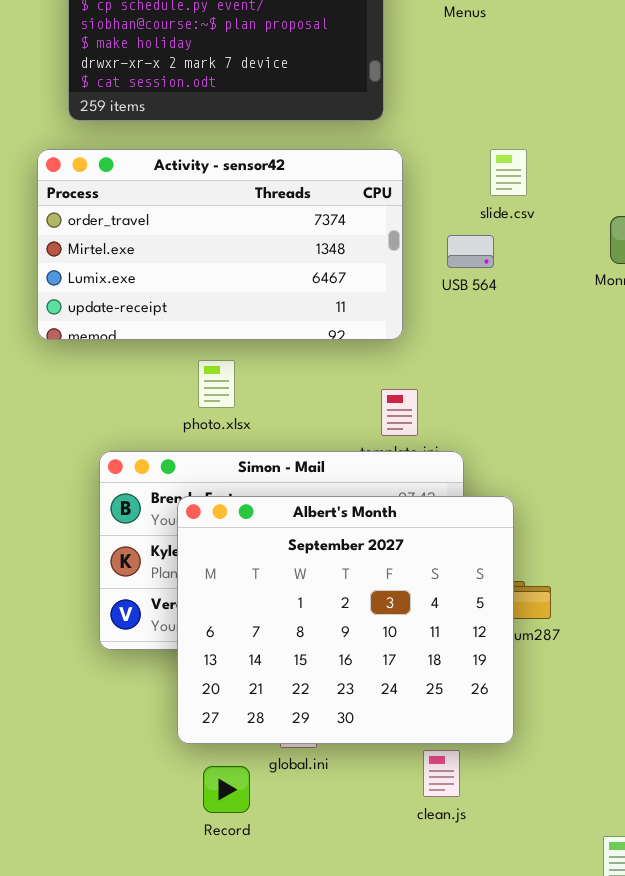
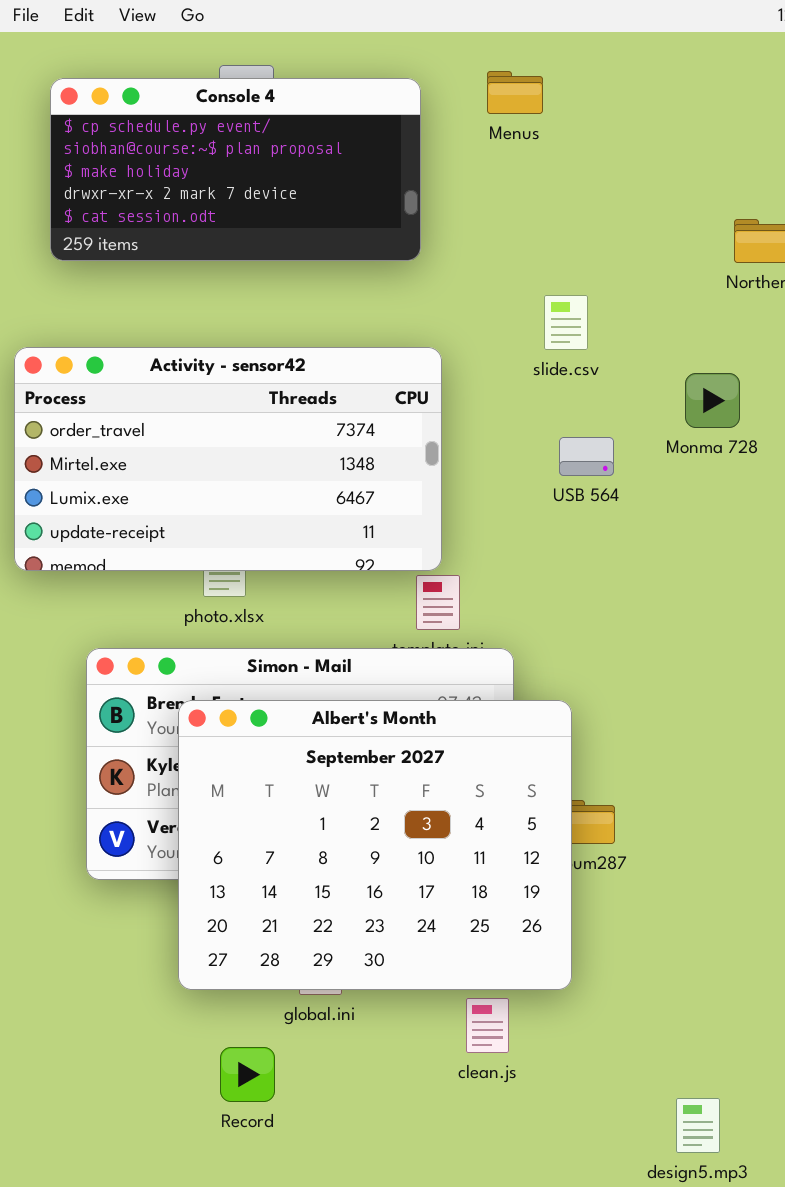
Activity - sensor42: [37,149,403,340] -> [14,347,442,571], moved
USB 564: [447,235,494,268] -> [559,437,614,476], moved
Record: [203,766,250,813] -> [220,1047,275,1102], moved

